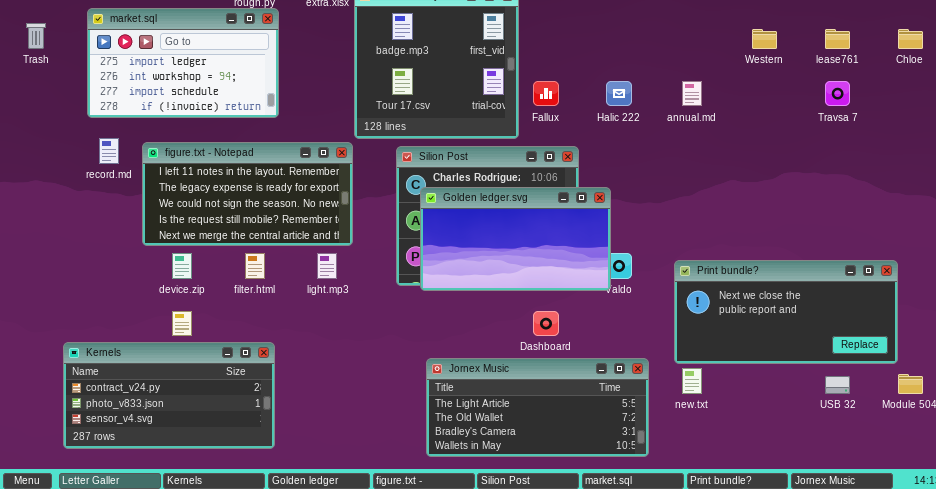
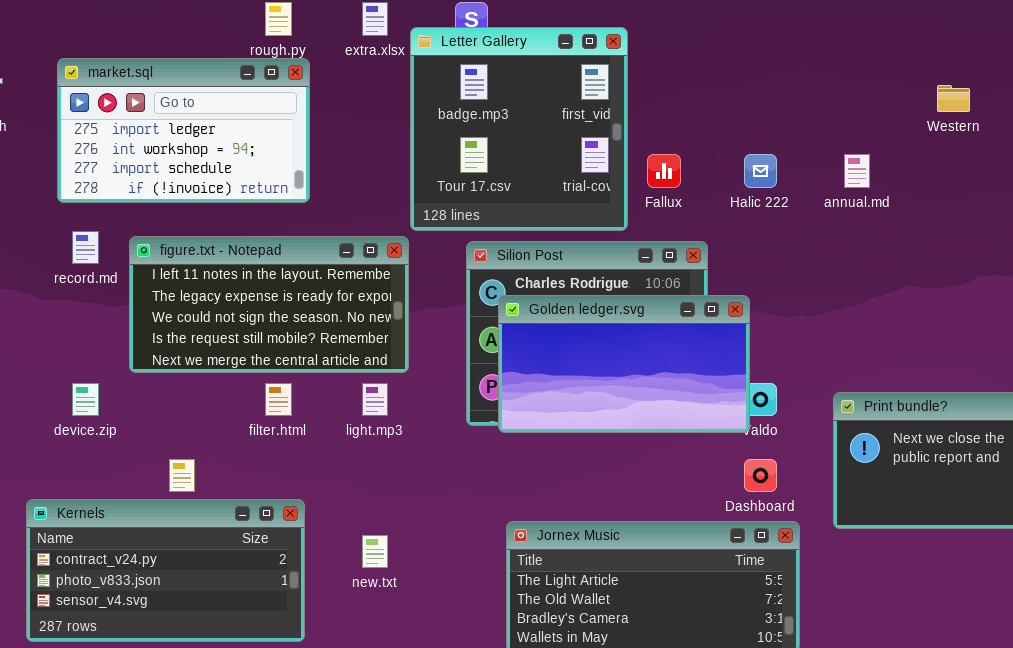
device.zip: [172,253,192,279] -> [72,383,99,416], moved
Dashboard: [533,311,559,336] -> [744,459,777,492], moved
new.txt: [682,368,702,394] -> [362,535,388,568], moved

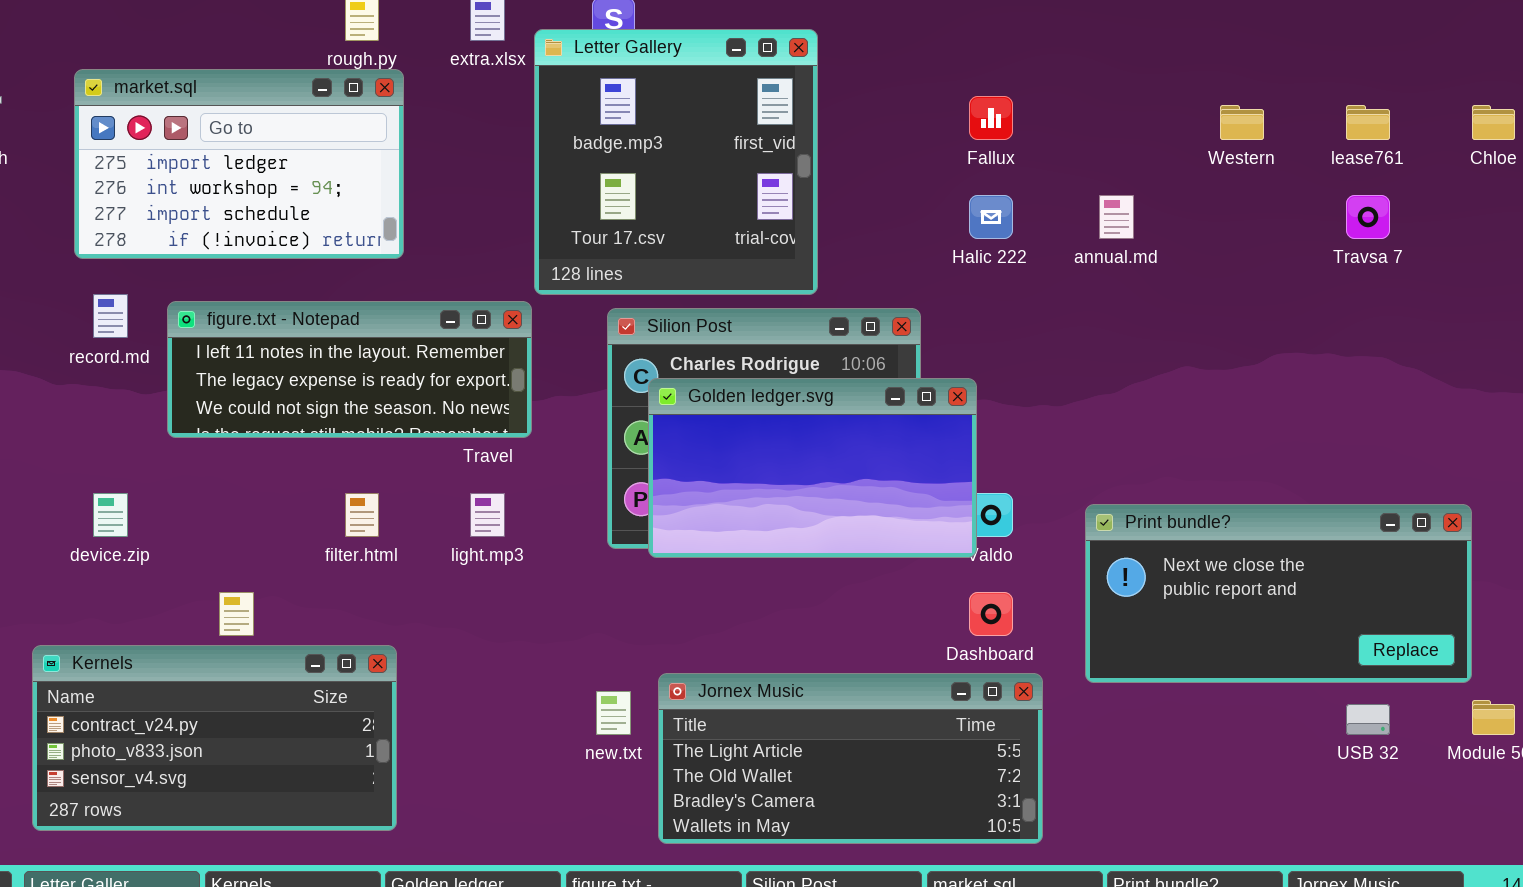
Fallux: [647,154,681,188] -> [969,96,1013,140], moved
figure.txt - Notepad: [129,236,409,373] -> [167,301,532,438], resized
new.txt: [362,535,388,568] -> [596,691,631,735], moved

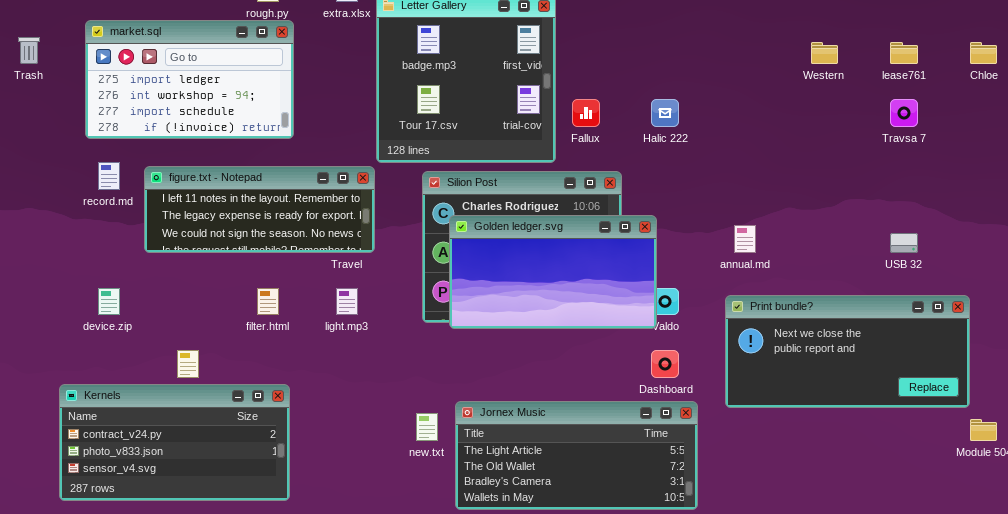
Fallux: [969,96,1013,140] -> [572,99,600,127], moved
annual.md: [1099,195,1134,239] -> [734,225,756,253], moved
USB 32: [1346,704,1390,735] -> [890,233,918,253], moved

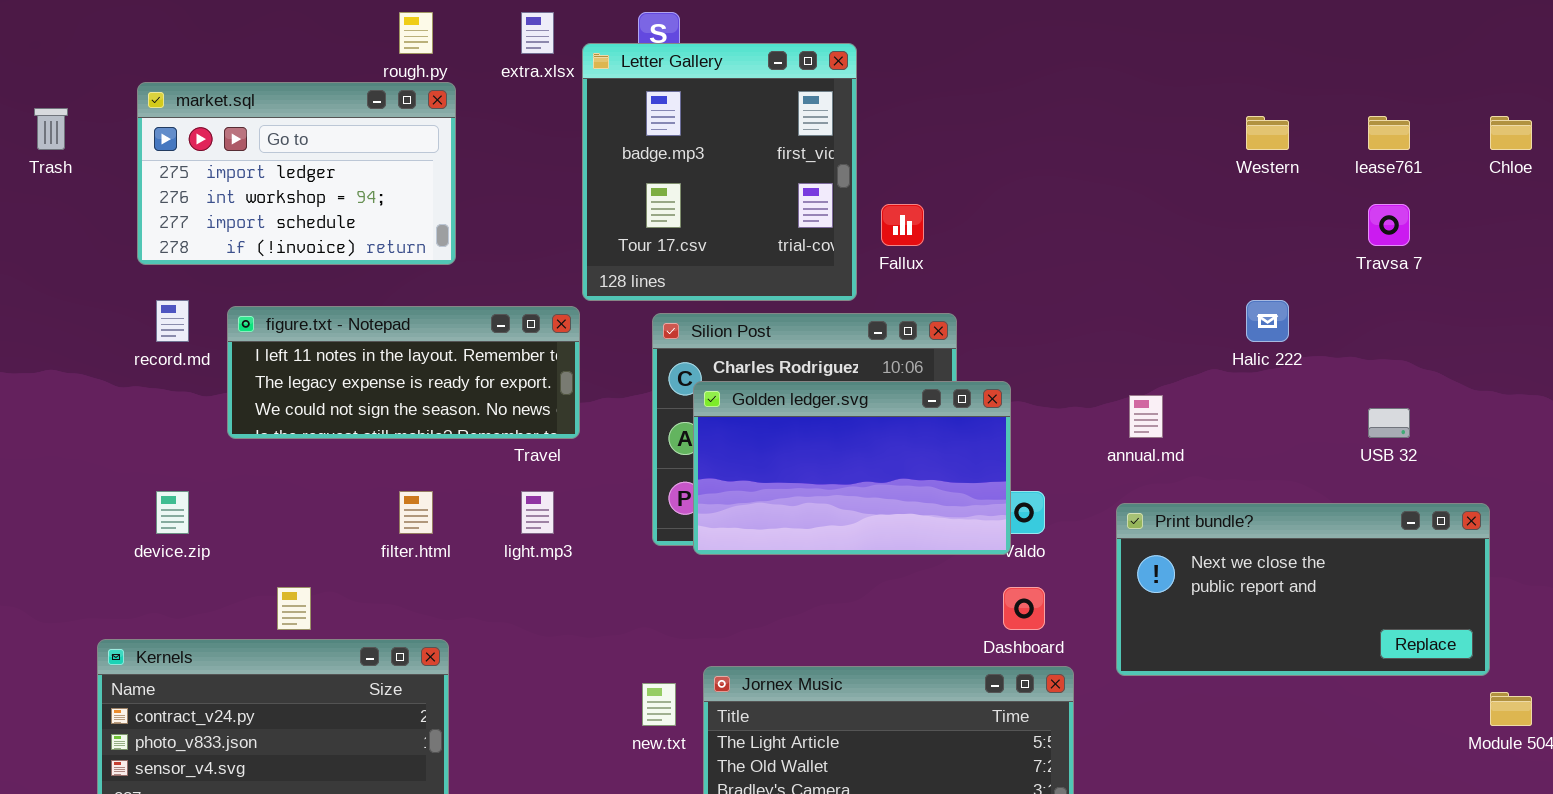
Halic 222: [651,99,679,127] -> [1246,300,1289,342], moved

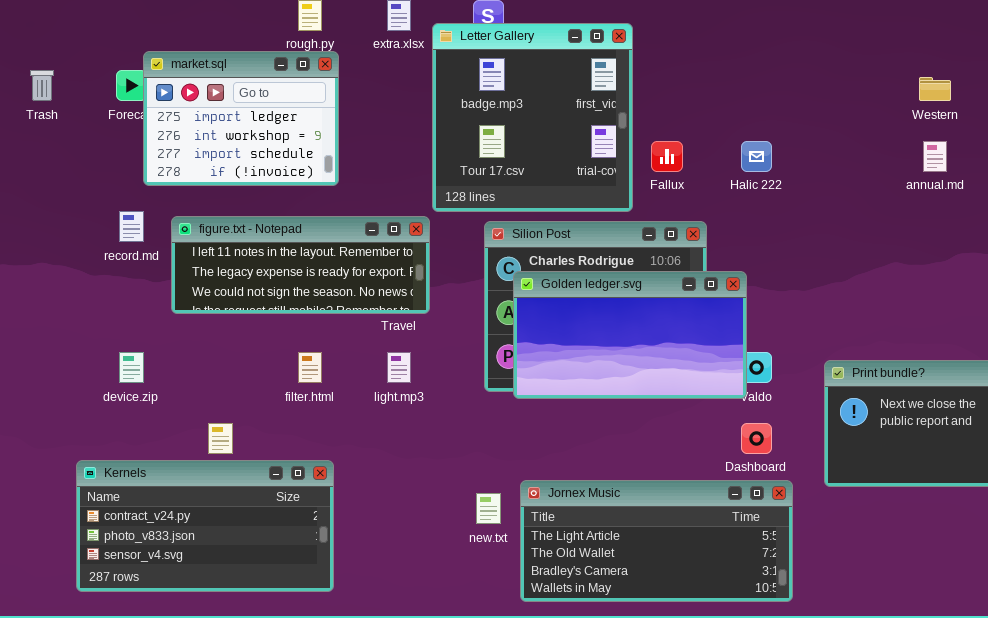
market.sql: [137,82,456,265] -> [143,51,339,186], resized
Halic 222: [1246,300,1289,342] -> [741,141,772,172], moved
annual.md: [1129,395,1163,438] -> [923,141,947,172], moved

